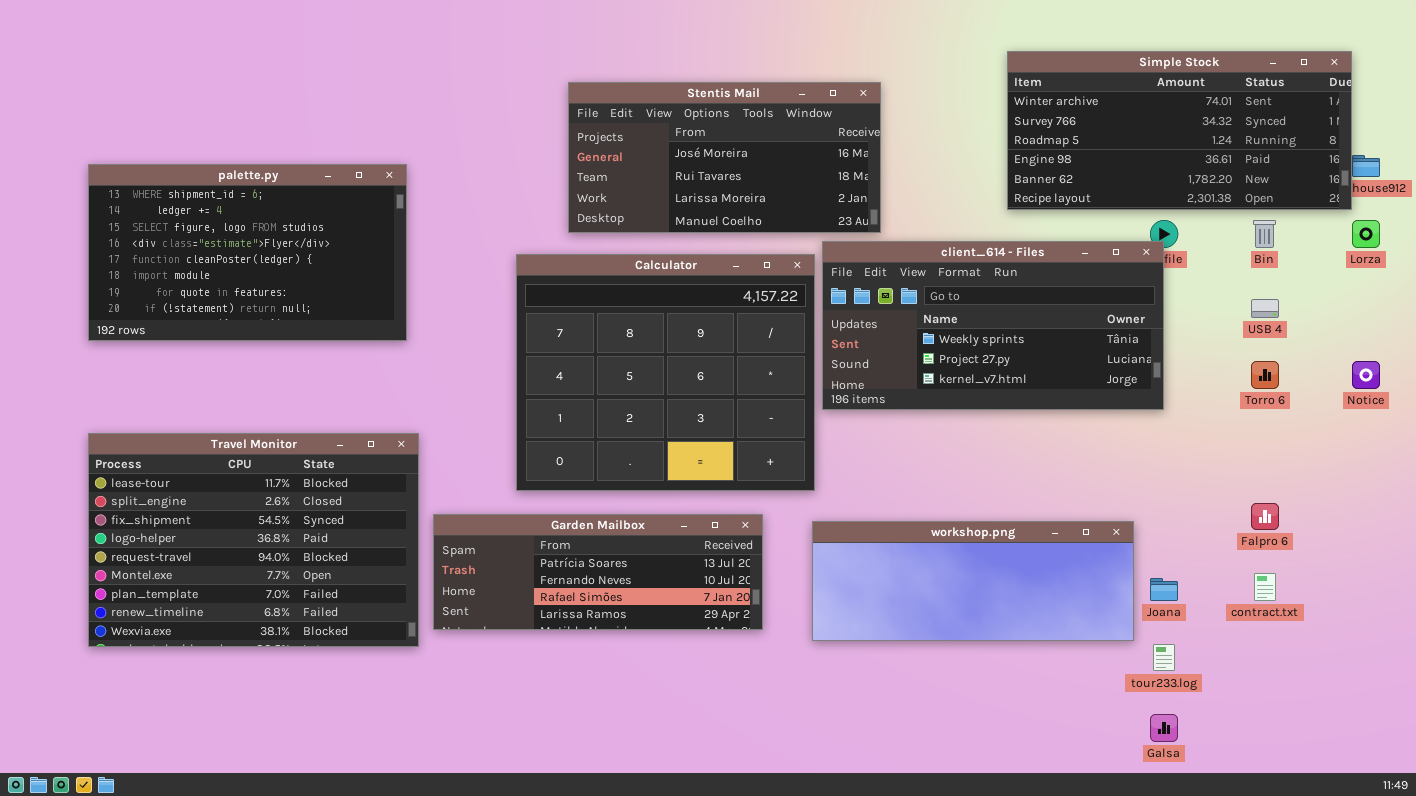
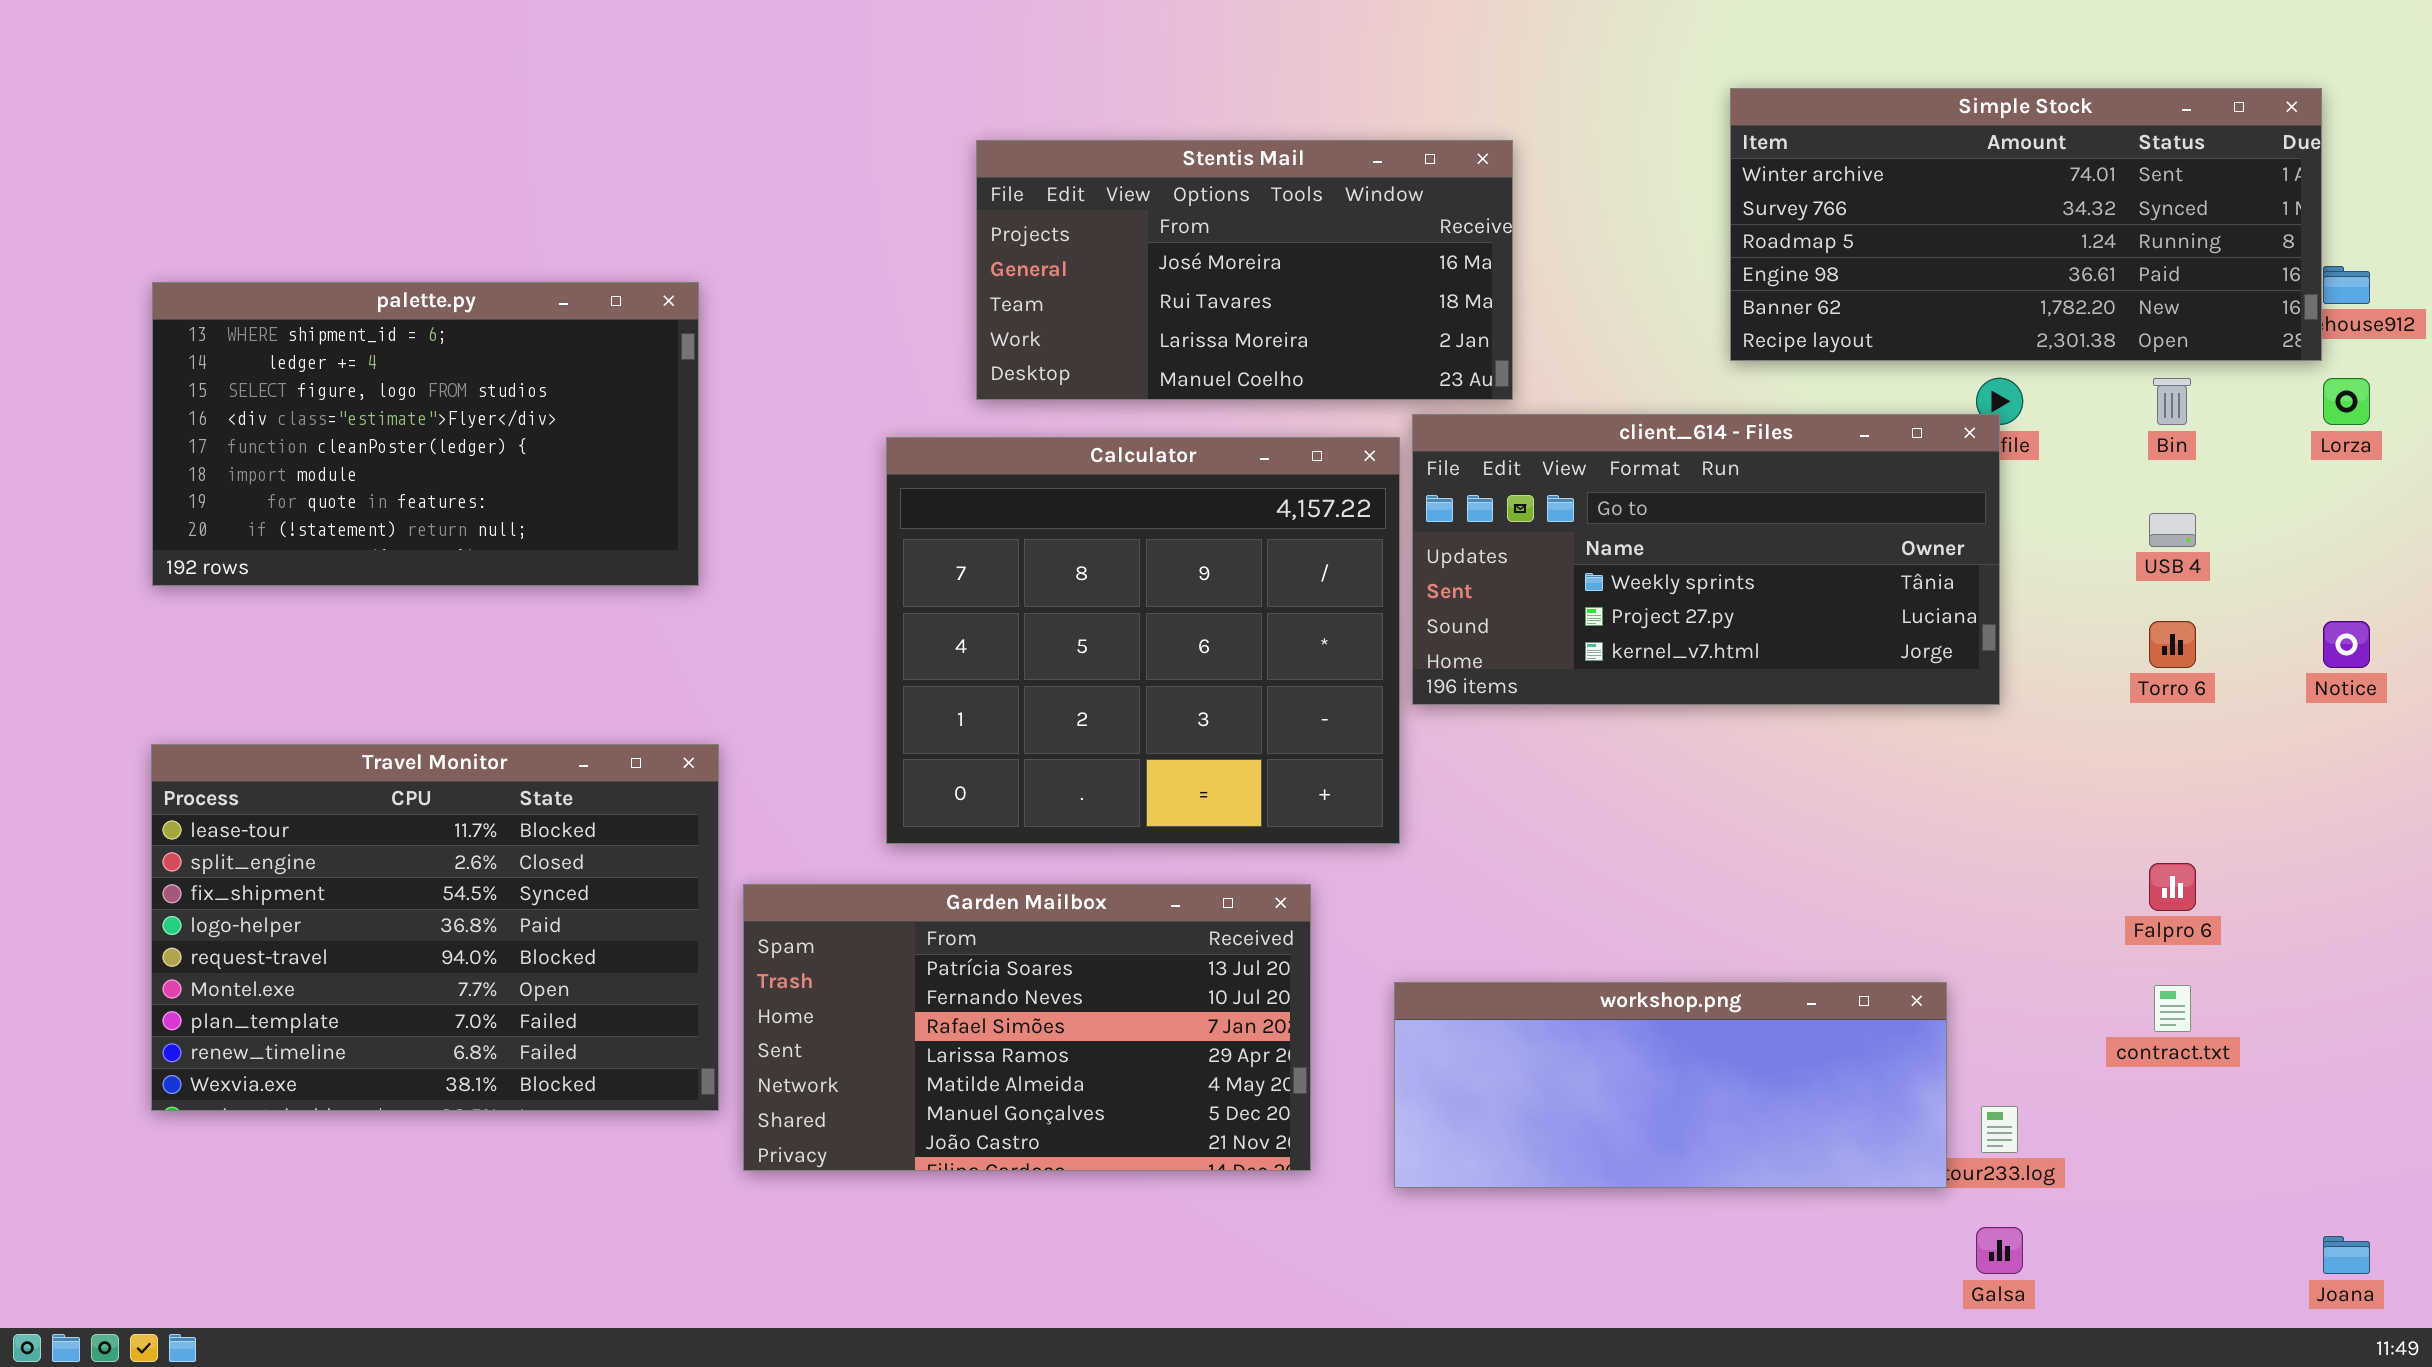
Garden Mailbox: [433,514,763,630] -> [743,884,1311,1171], resized
workshop.png: [812,521,1134,641] -> [1394,982,1947,1188], moved
Joana: [1150,578,1178,601] -> [2323,1236,2370,1274], moved

